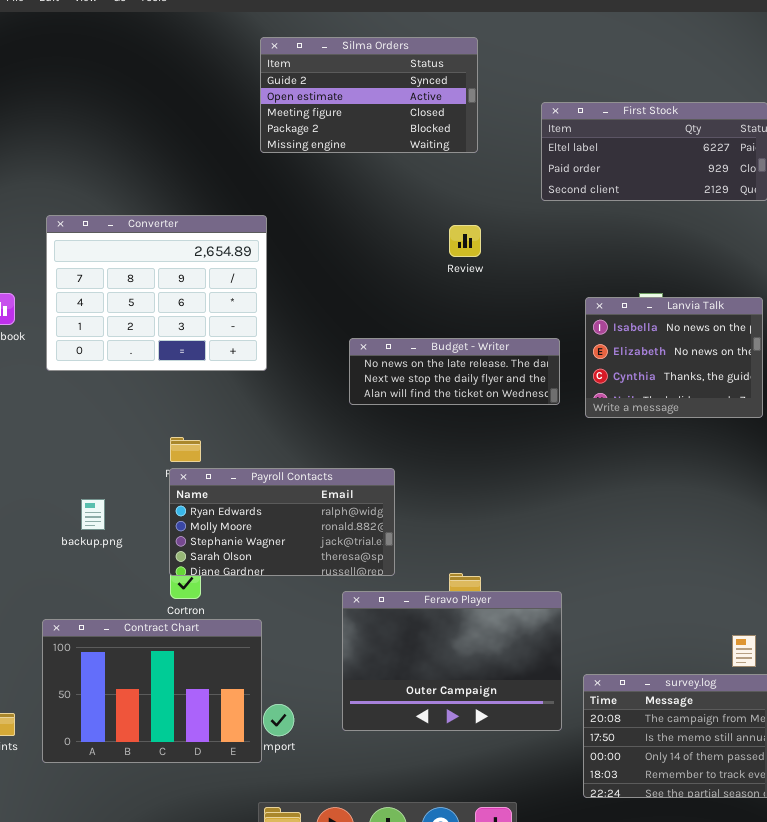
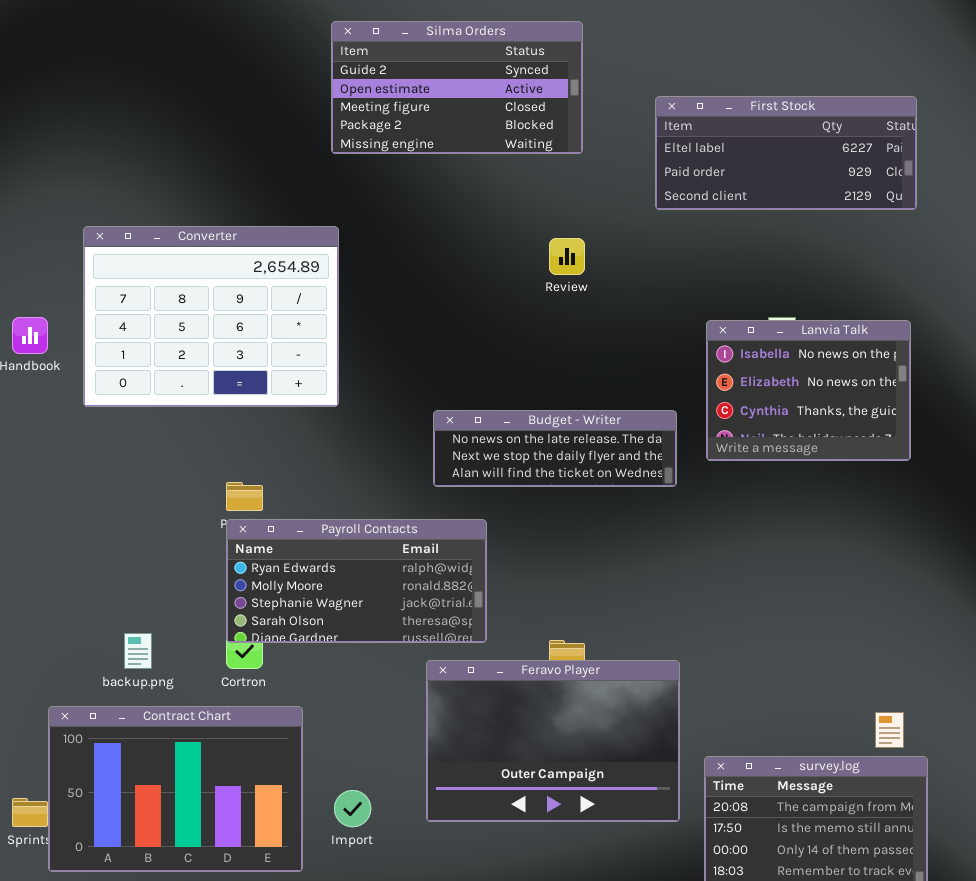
Budget - Writer: [349,338,560,405] -> [433,410,677,487], moved
backup.png: [81,499,105,530] -> [124,633,152,669], moved
Contract Chart: [42,619,262,763] -> [48,706,303,872], moved

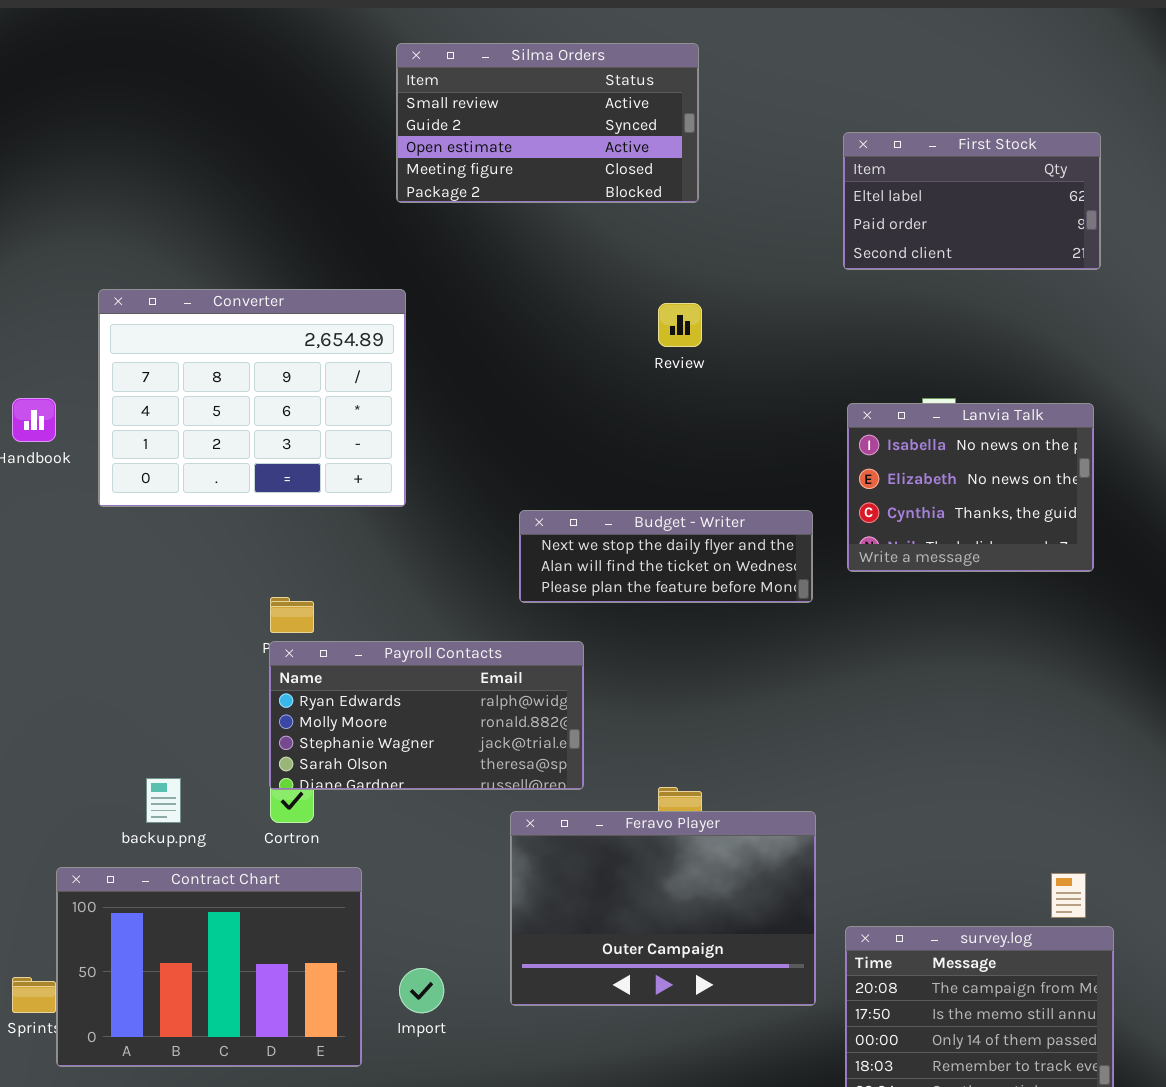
Silma Orders: [331,21,583,154] -> [396,43,699,203], scrolled up 1 row
First Stock: [655,96,917,210] -> [843,132,1101,270], resized
Budget - Writer: [433,410,677,487] -> [519,510,813,603], scrolled down 1 row

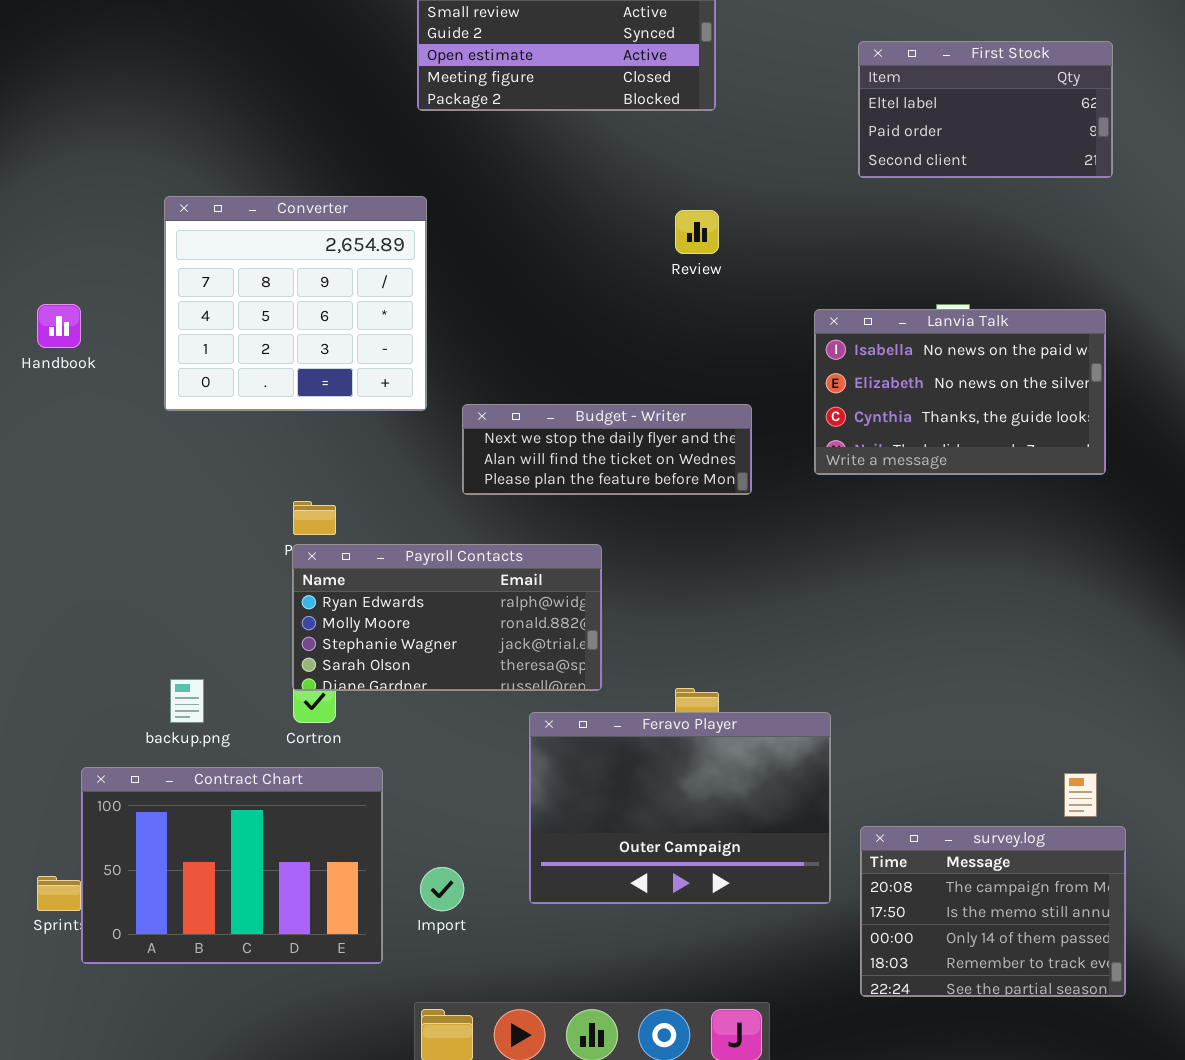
Converter: [98,289,406,507] -> [164,196,427,411], resized
Lanvia Talk: [847,403,1094,572] -> [814,309,1106,475], resized
Budget - Writer: [519,510,813,603] -> [462,404,752,495], moved

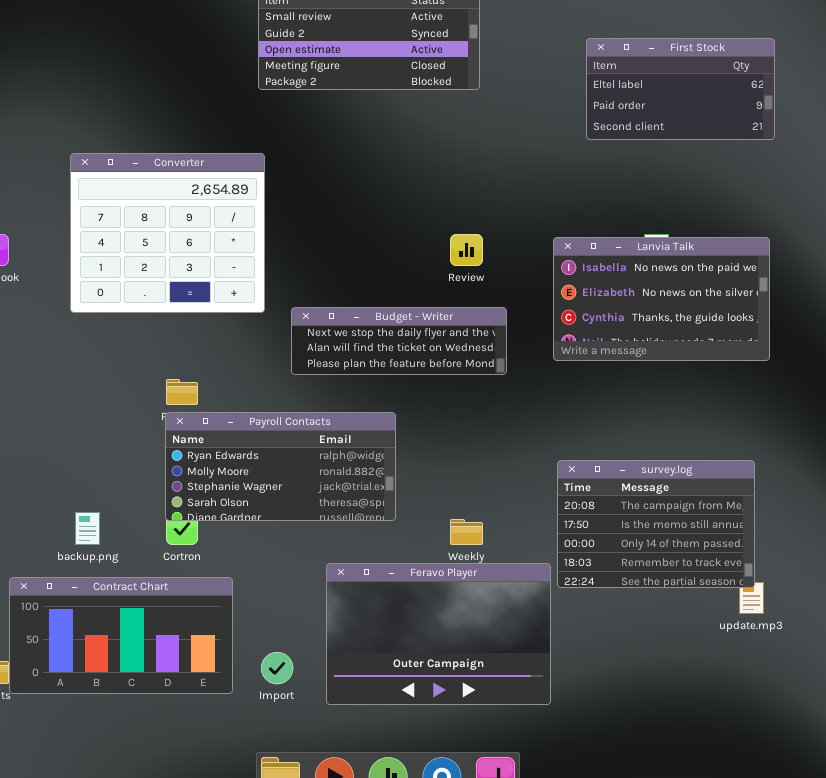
Review: [675,210,719,254] -> [450,234,483,266], moved
Feravo Player: [529,712,831,904] -> [326,563,551,705], moved
Contract Chart: [81,767,383,964] -> [9,577,233,694], resized
survey.log: [860,826,1126,997] -> [557,460,755,588], moved

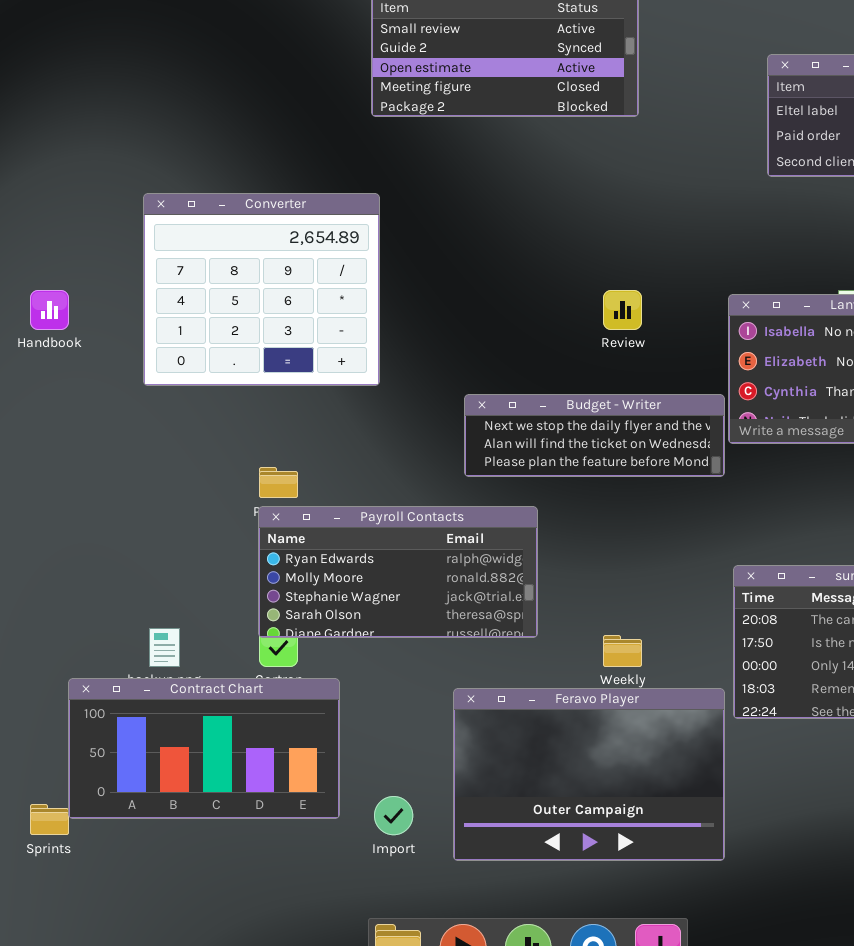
Budget - Writer: [291,307,507,375] -> [464,394,725,477], moved
Contract Chart: [9,577,233,694] -> [68,678,340,819], moved

